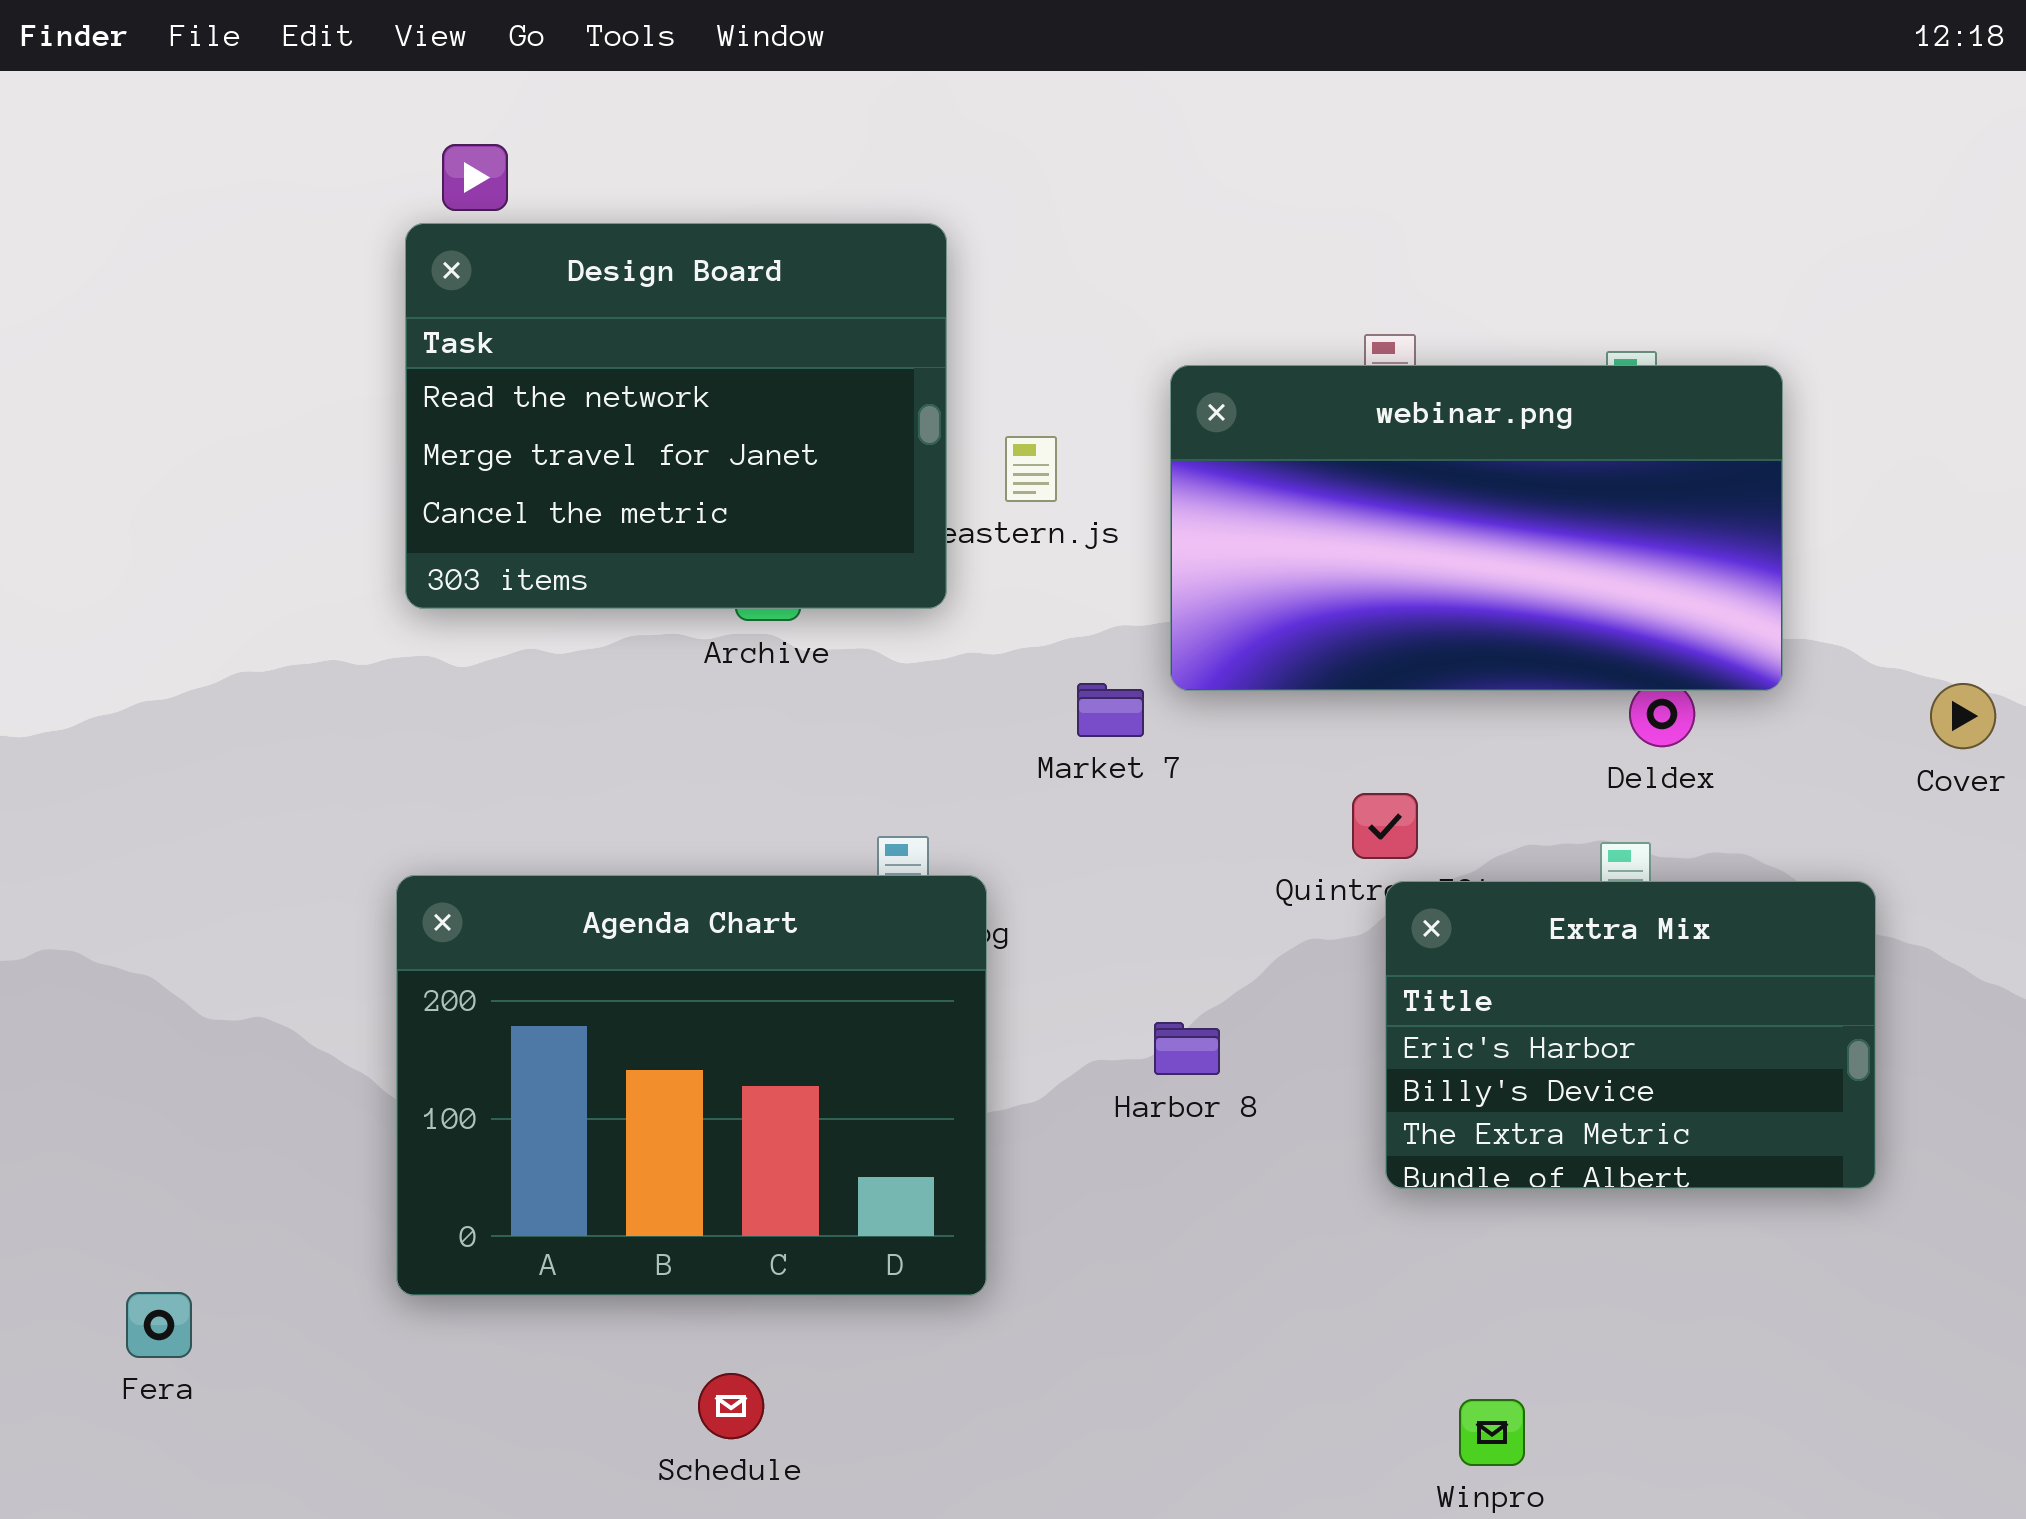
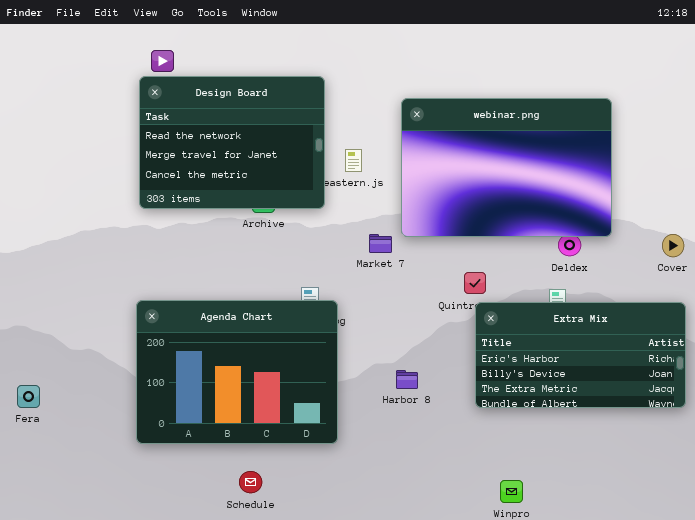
webinar.png: [1170,365,1783,691] -> [401,98,612,237], resized
Extra Mix: [1385,881,1876,1189] -> [475,302,686,408], resized
Harbor 8: [1154,1022,1220,1075] -> [396,370,418,389], moved
Fera: [126,1292,192,1358] -> [17,385,40,408], moved

